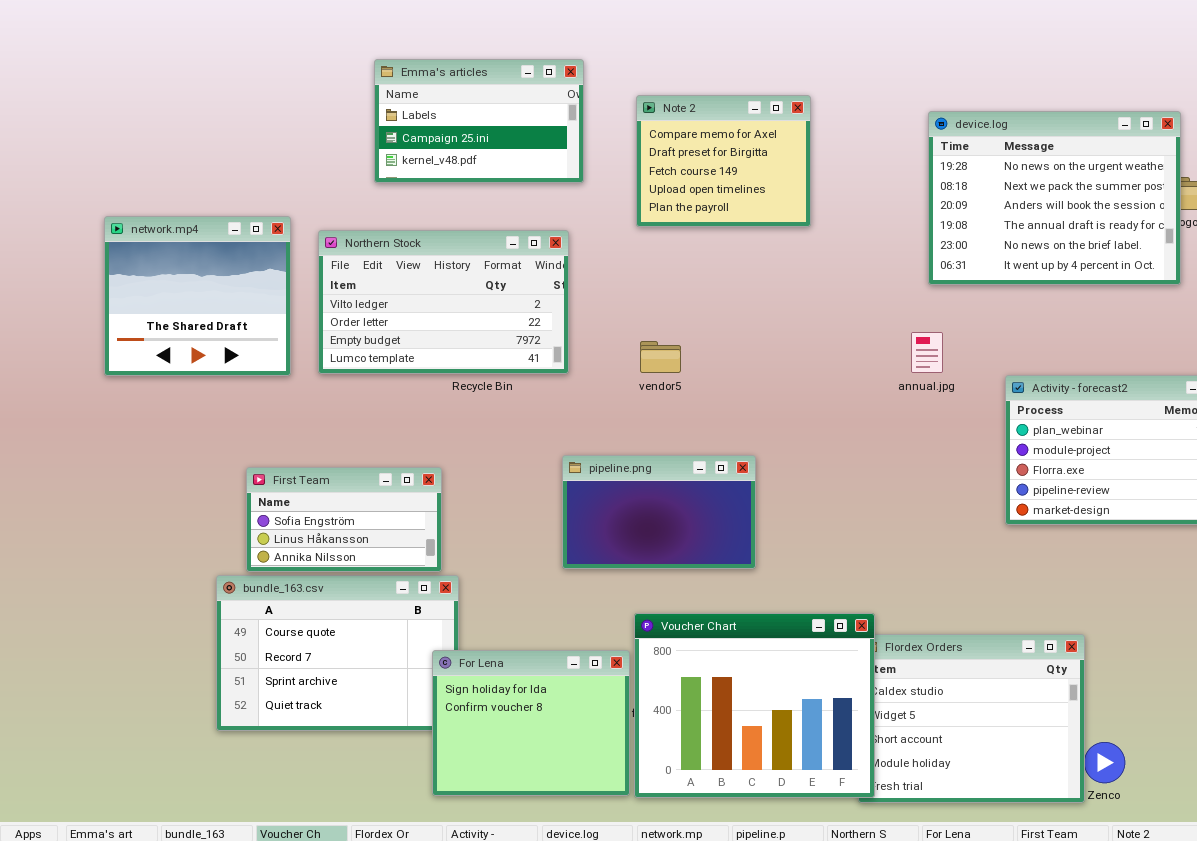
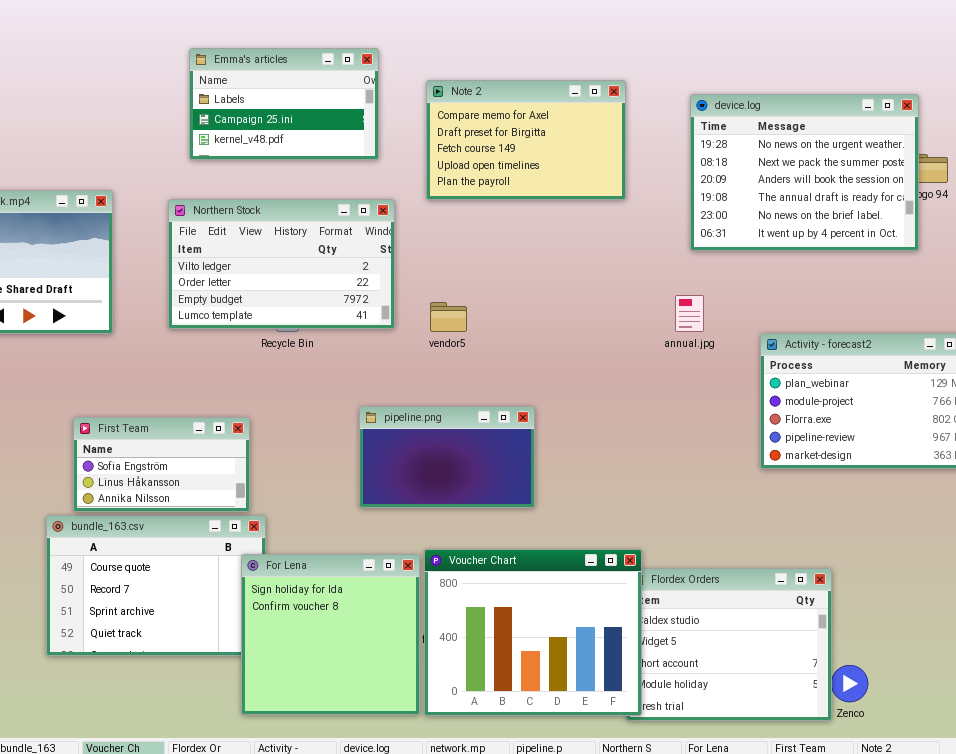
Note 2: [636,95,811,227] -> [426,80,626,200], resized
Northern Stock: [318,230,569,374] -> [168,199,395,329], moved
For Lena: [432,650,630,796] -> [241,554,420,715], resized

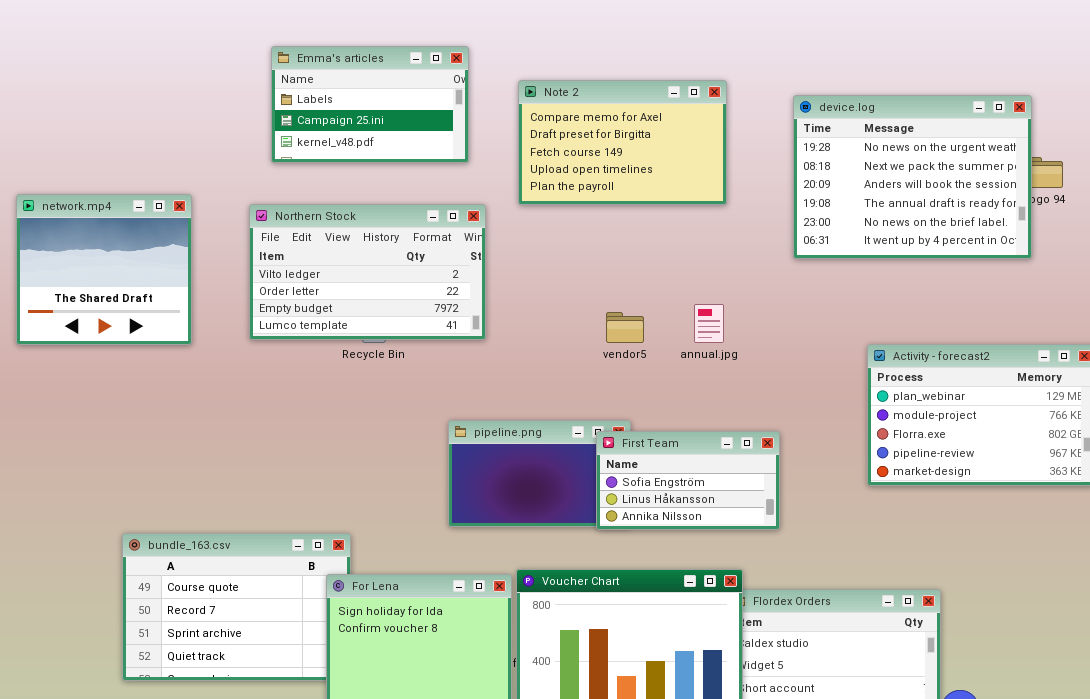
annual.jpg: [675,295,704,332] -> [694,304,724,343], moved
vendor5: [430,302,467,332] -> [606,312,644,343], moved
First Team: [73,417,250,512] -> [596,431,780,530], moved

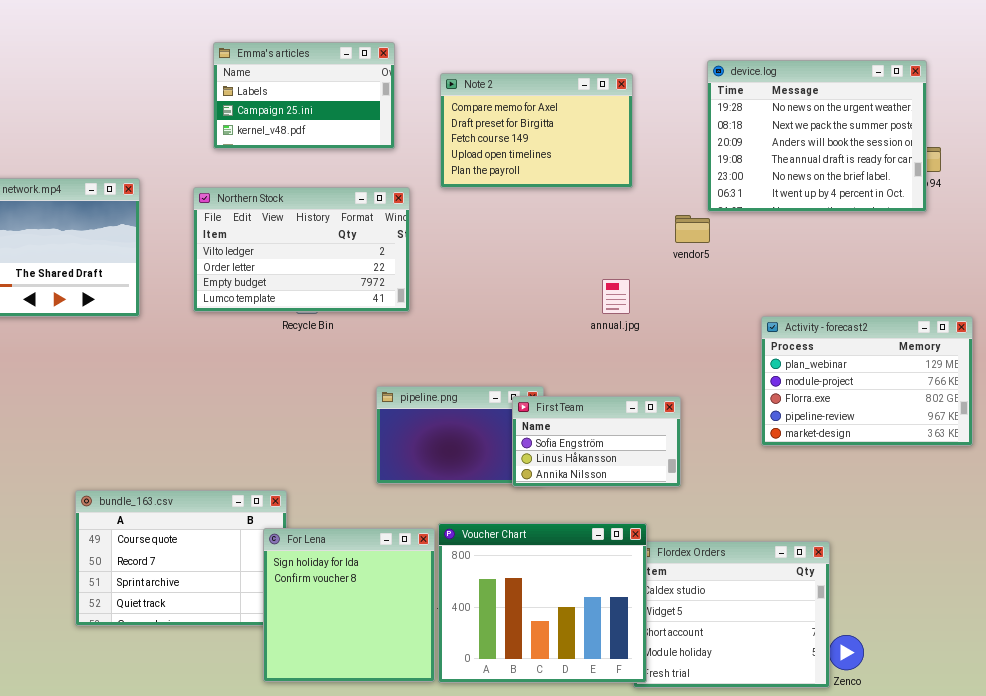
device.log: [793,95,1032,259] -> [707,60,927,212], moved
vendor5: [606,312,644,343] -> [675,215,710,243], moved

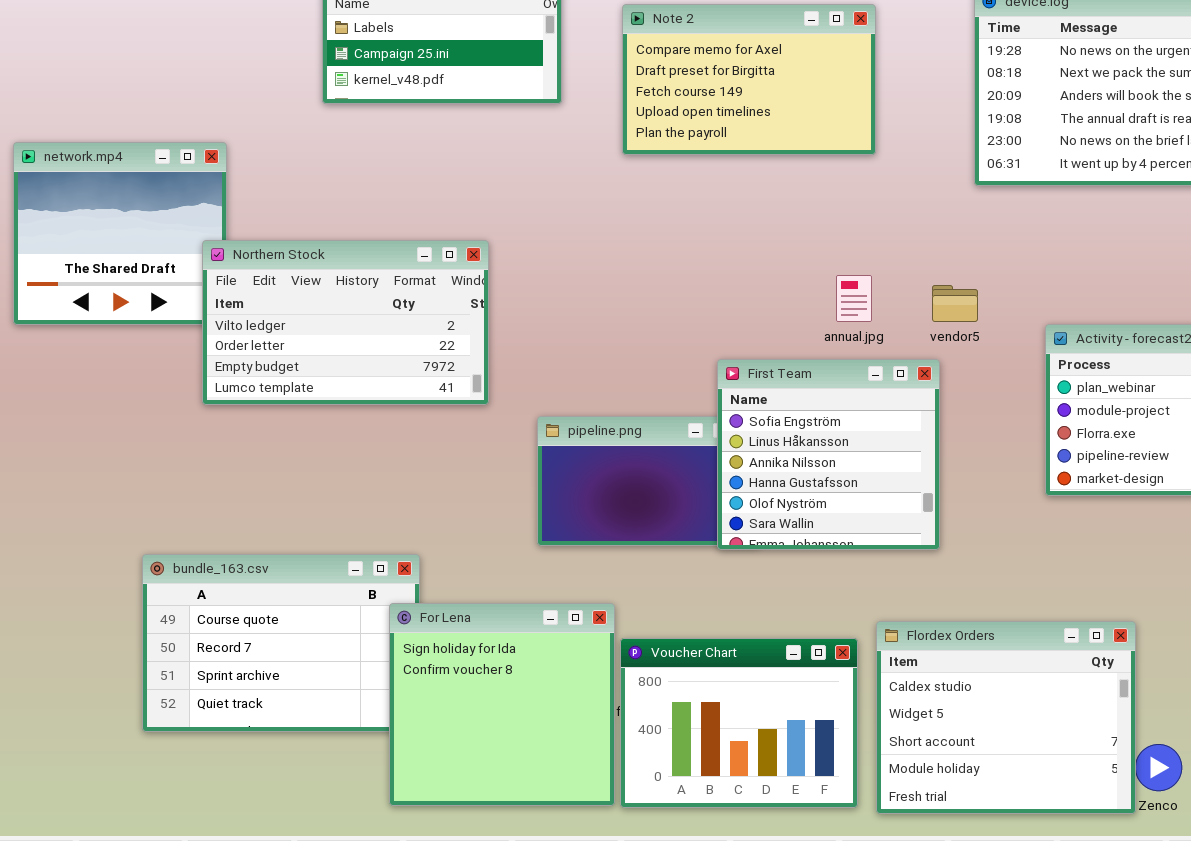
Northern Stock: [193,187,410,312] -> [202,240,489,405], moved
vendor5: [675,215,710,243] -> [932,285,978,322], moved
First Team: [512,396,681,487] -> [717,359,940,550], resized
Voucher Chart: [438,523,647,683] -> [620,638,858,808], resized

